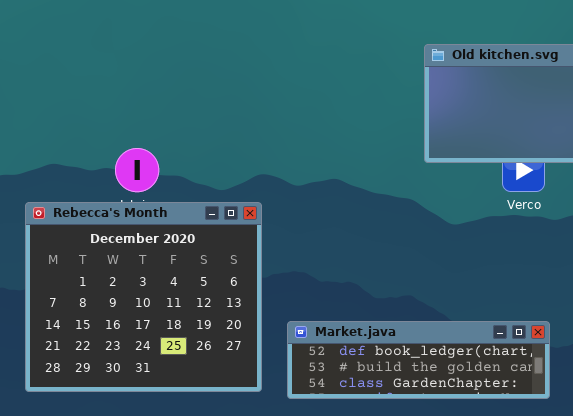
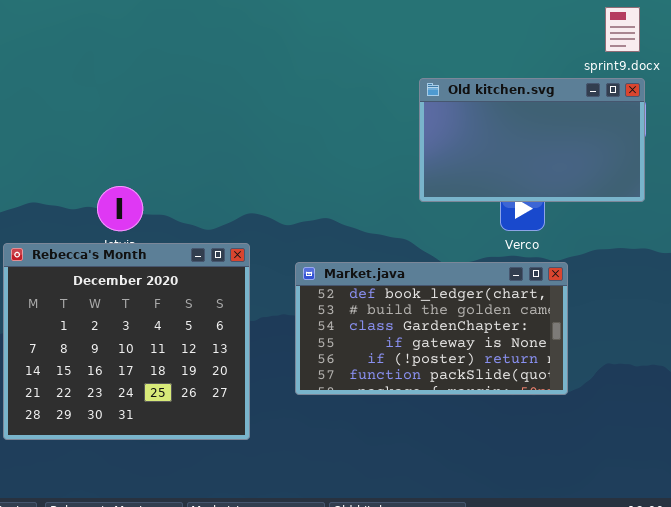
Market.java: [287,321,550,399] -> [295,262,568,395], moved, resized

